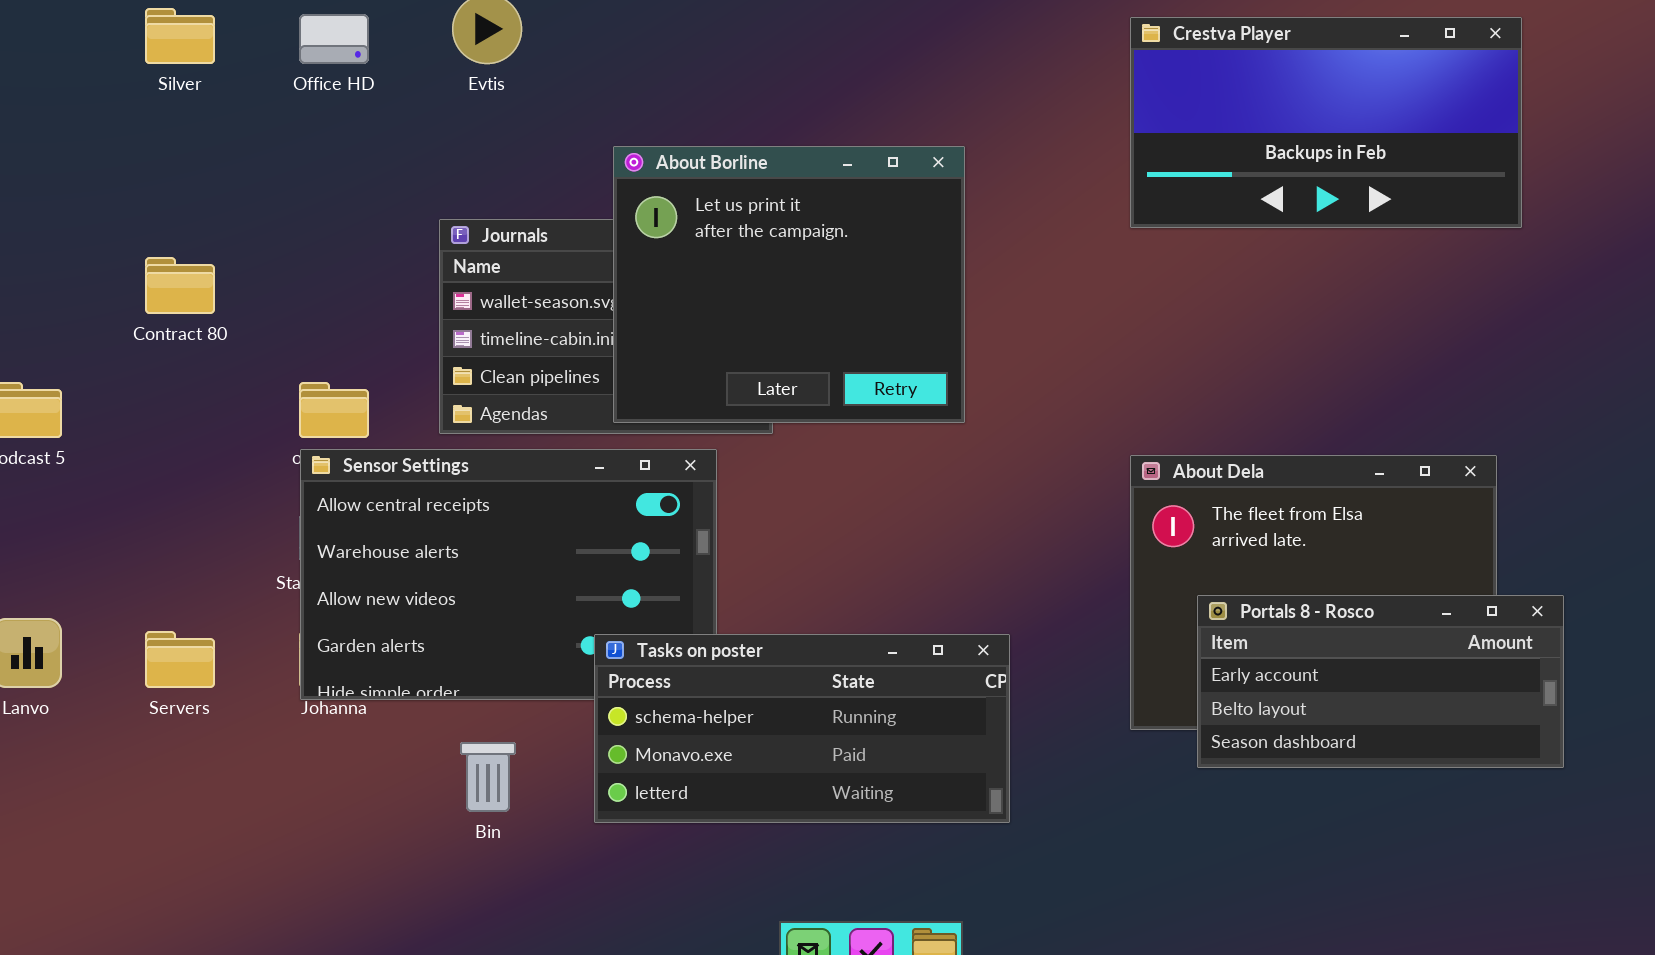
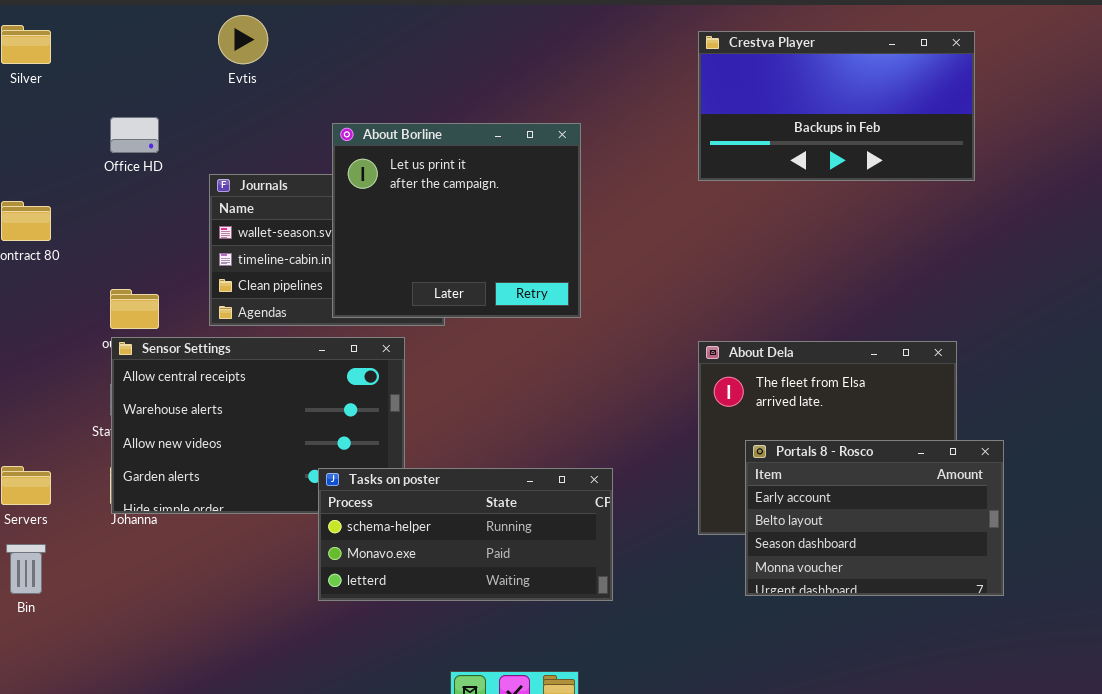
Office HD: [299,14,369,64] -> [110,117,159,153], moved
Portals 8 - Rosco: [1197,595,1564,768] -> [745,440,1004,596], resized
Bin: [460,742,516,812] -> [6,544,46,594], moved

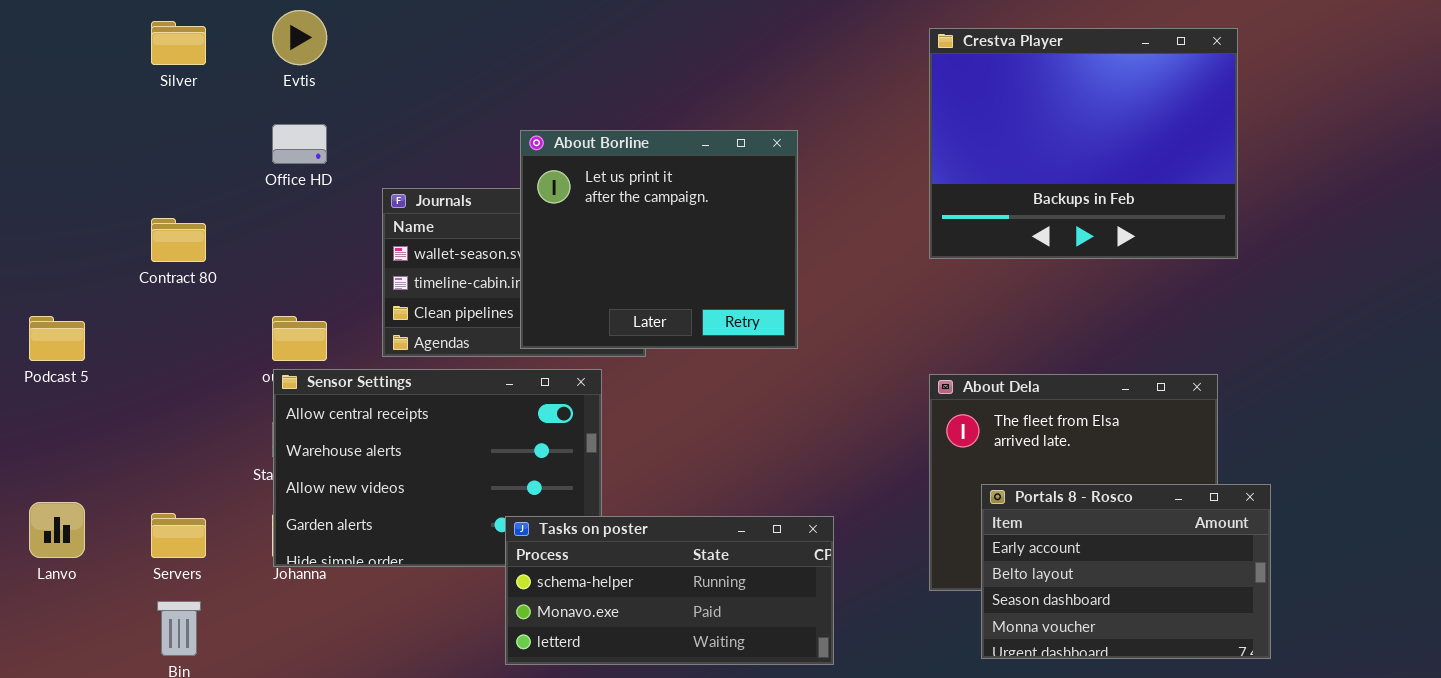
Evtis: [218,15,268,64] -> [272,10,327,65], moved
Crestva Player: [698,31,975,181] -> [929,28,1238,259], resized

